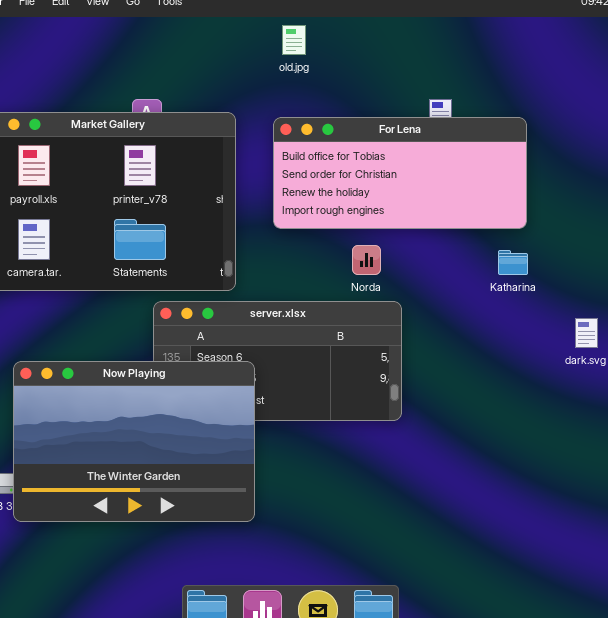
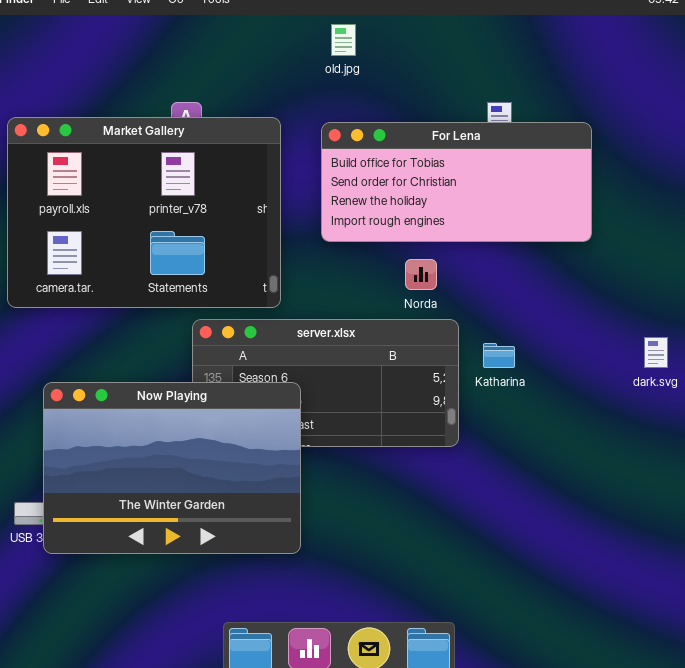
Katharina: [498,250,528,275] -> [483,343,515,368], moved

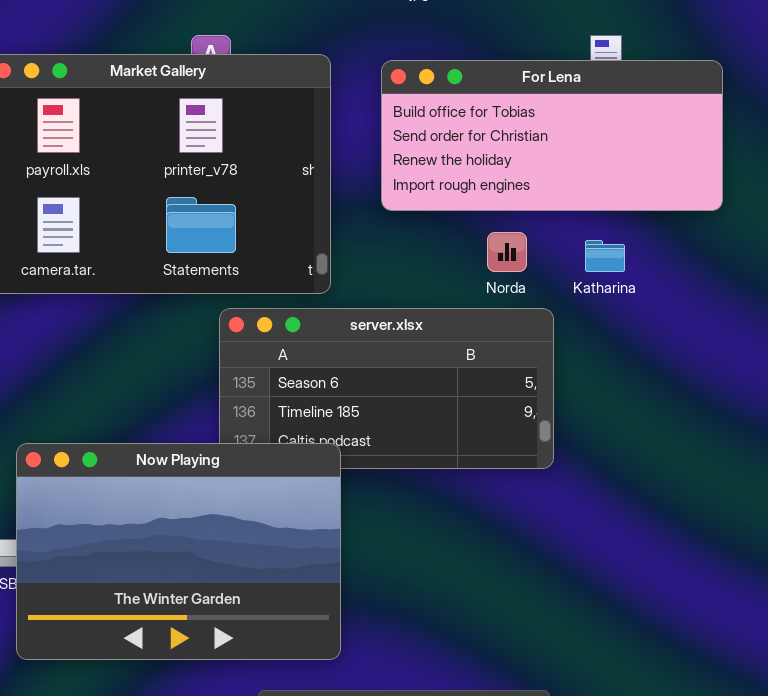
Katharina: [483,343,515,368] -> [585,240,625,272], moved
Now Playing: [43,382,301,554] -> [16,443,341,660], moved

